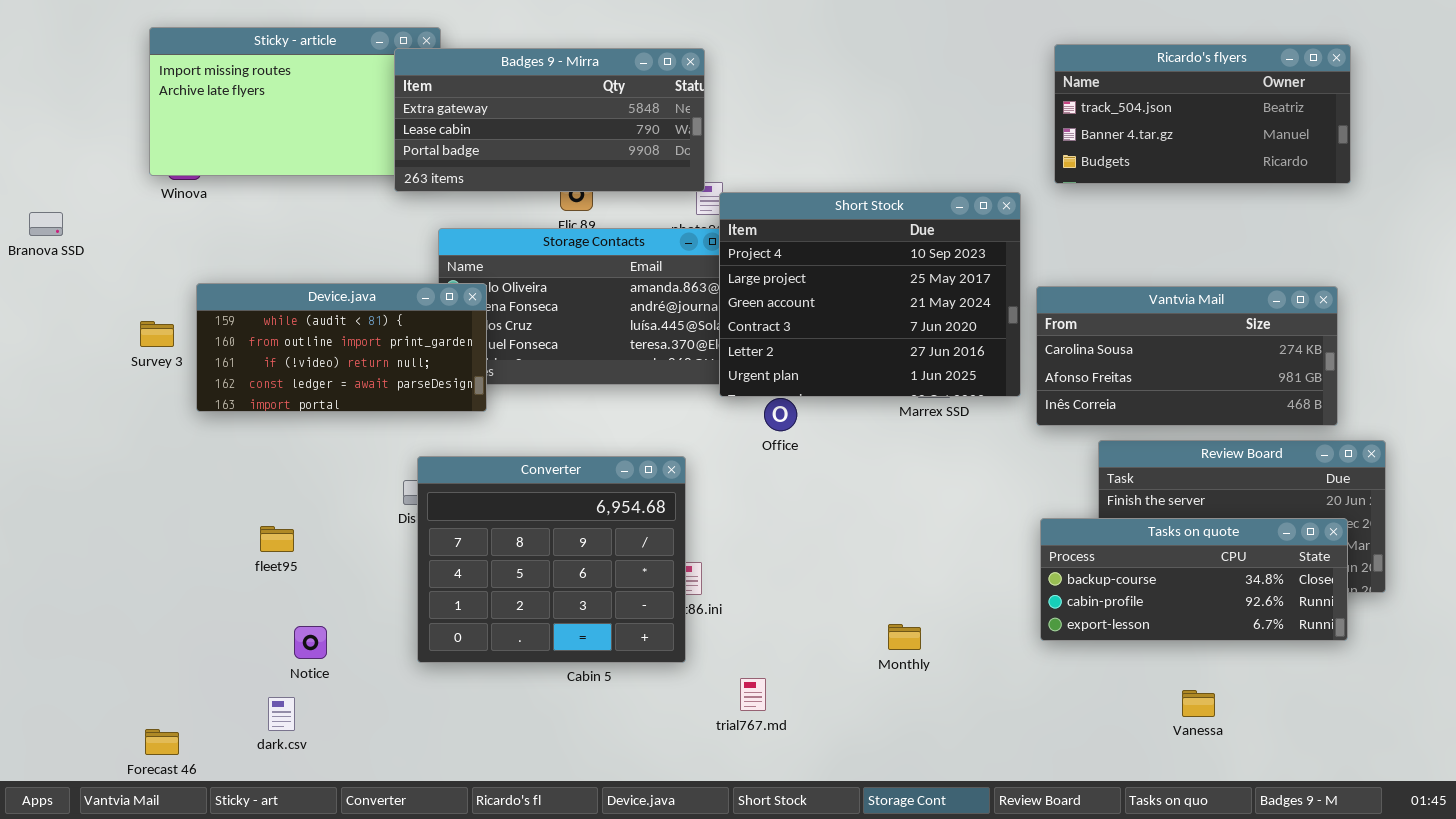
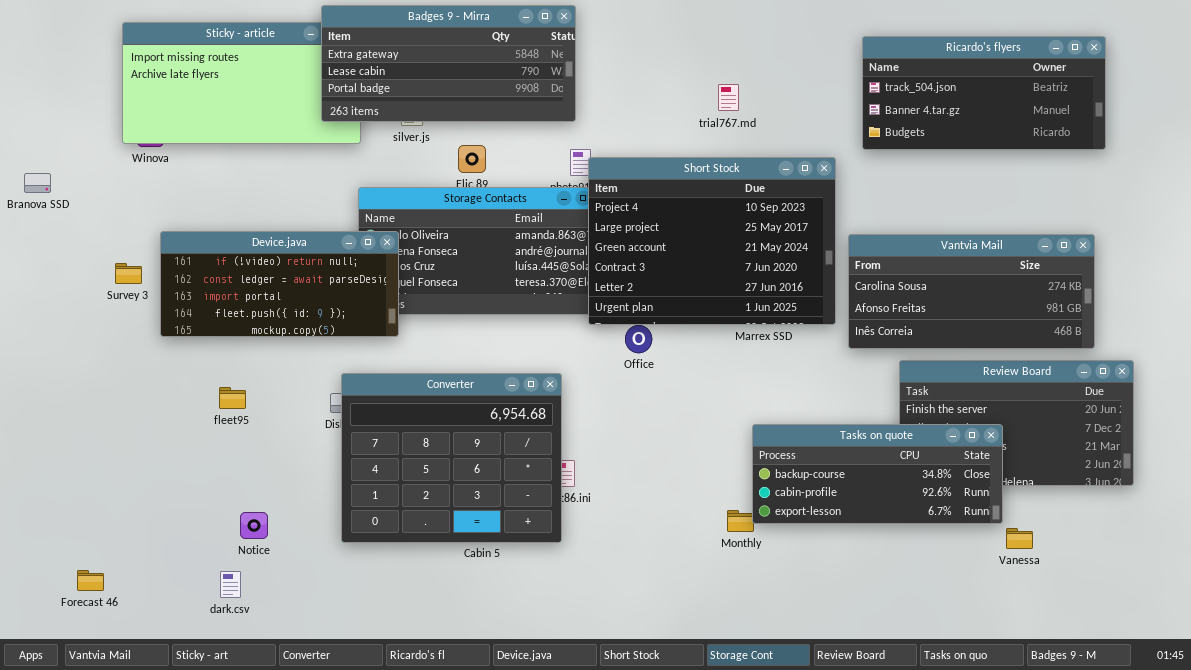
Badges 9 - Mirra: [394,48,705,192] -> [321,5,576,122], moved
Device.java: [196,283,487,412] -> [160,231,399,337], scrolled down 2 rows
Tasks on quote: [1040,518,1348,641] -> [752,424,1003,524], moved
fleet95: [260,526,294,552] -> [219,387,246,409], moved
trial767.md: [740,678,766,711] -> [718,84,739,111], moved
Vanessa: [1182,690,1215,717] -> [1006,528,1033,549], moved
Forecast 46: [145,729,179,755] -> [77,570,104,591], moved

